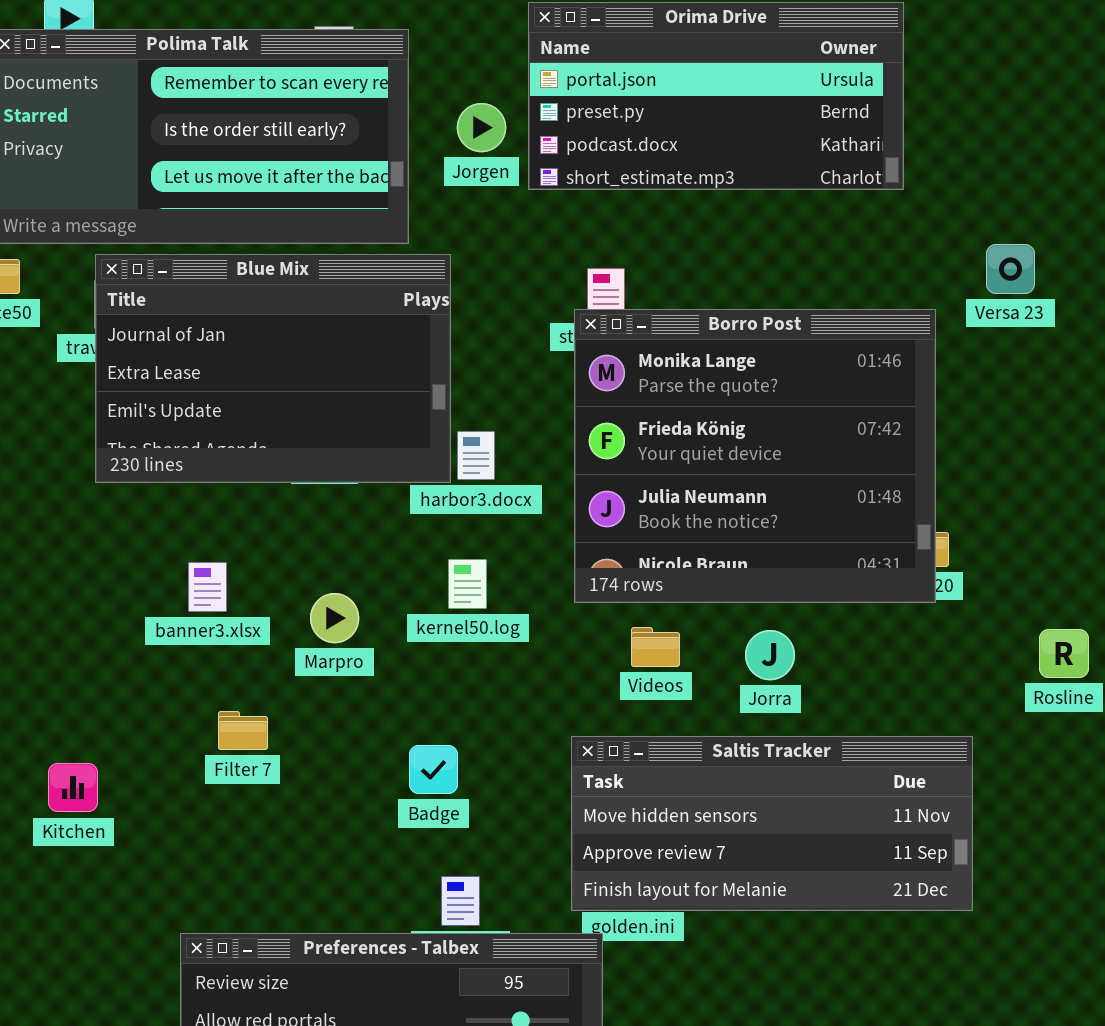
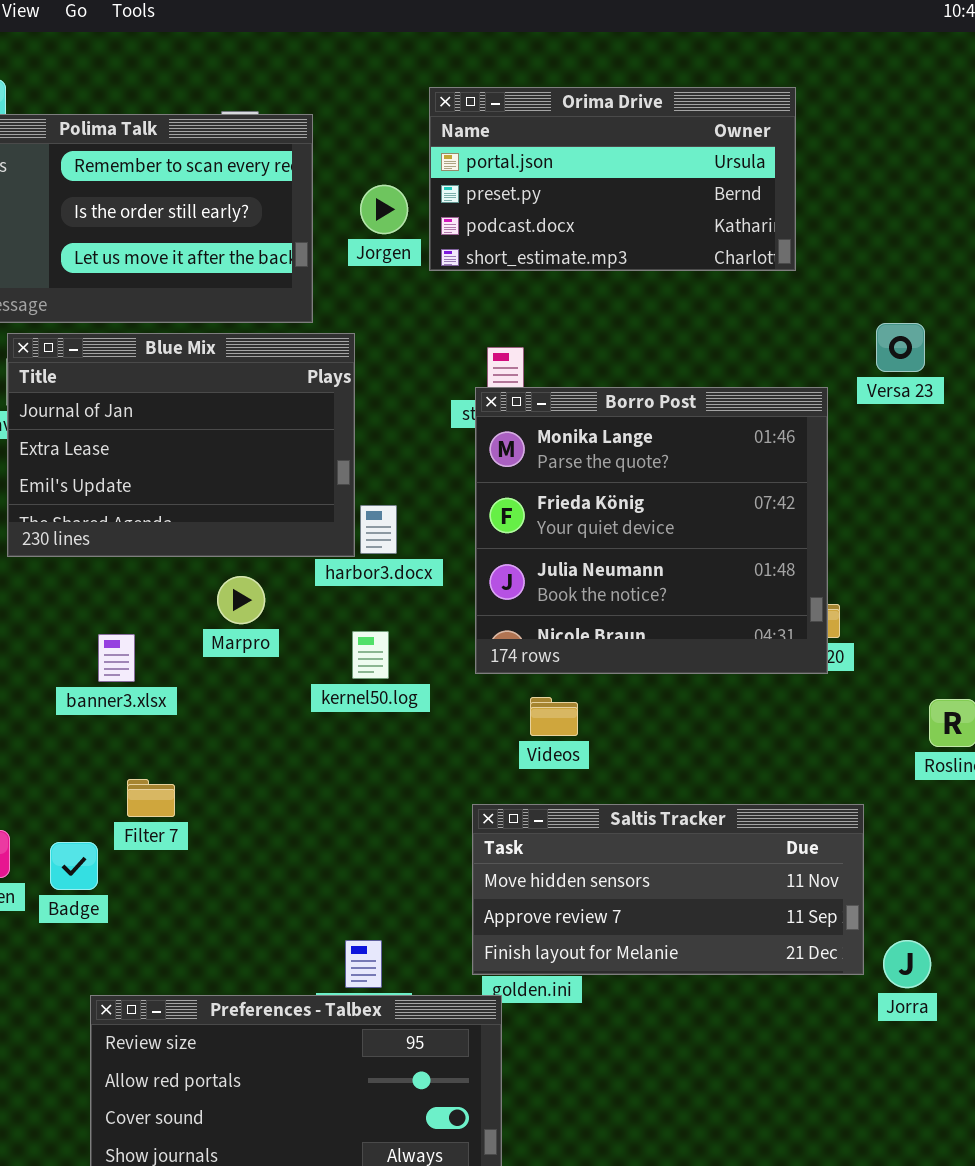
Marpro: [310,593,359,643] -> [217,576,265,624], moved
Jorra: [745,630,795,680] -> [883,940,931,988], moved
Badge: [409,745,458,794] -> [50,842,98,890], moved

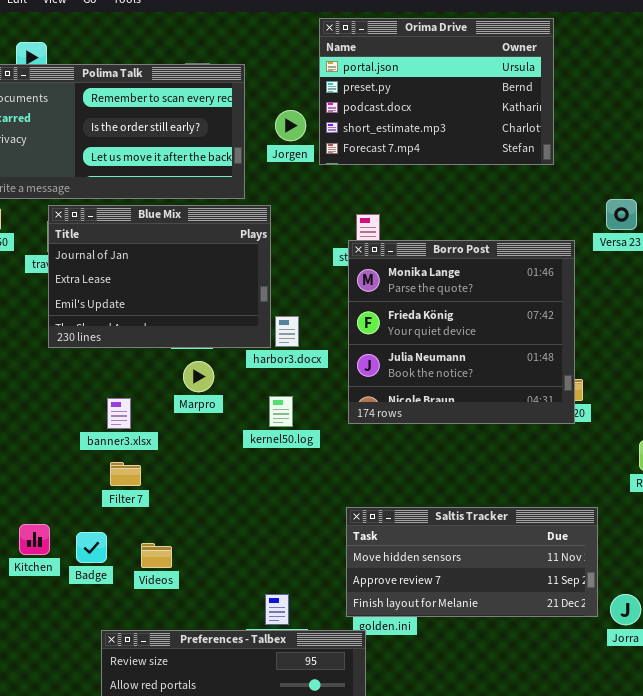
Orima Drive: [429,87,796,271] -> [319,18,554,165], resized
Videos: [530,697,578,736] -> [141,543,172,568], moved
Filter 7: [127,779,175,817] -> [110,462,141,486], moved

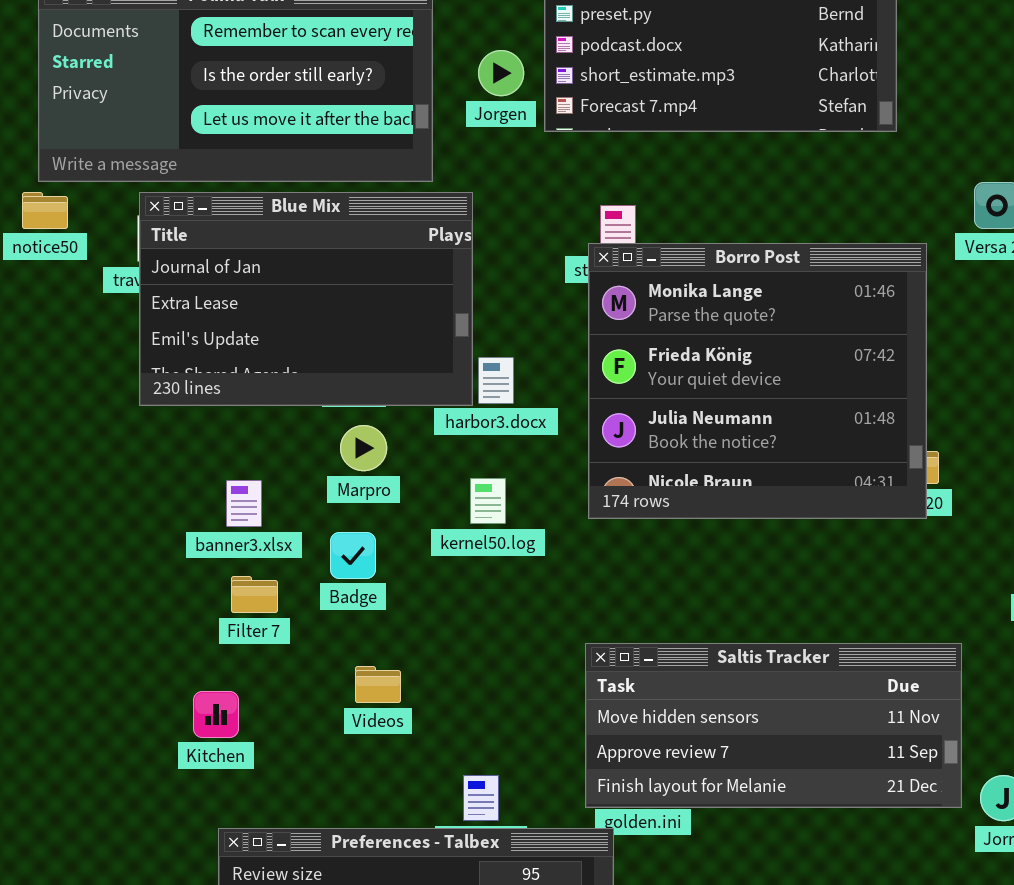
Kitchen: [19,524,50,555] -> [193,691,239,738], moved
Badge: [76,532,107,563] -> [330,532,376,579], moved
Videos: [141,543,172,568] -> [355,666,401,703], moved

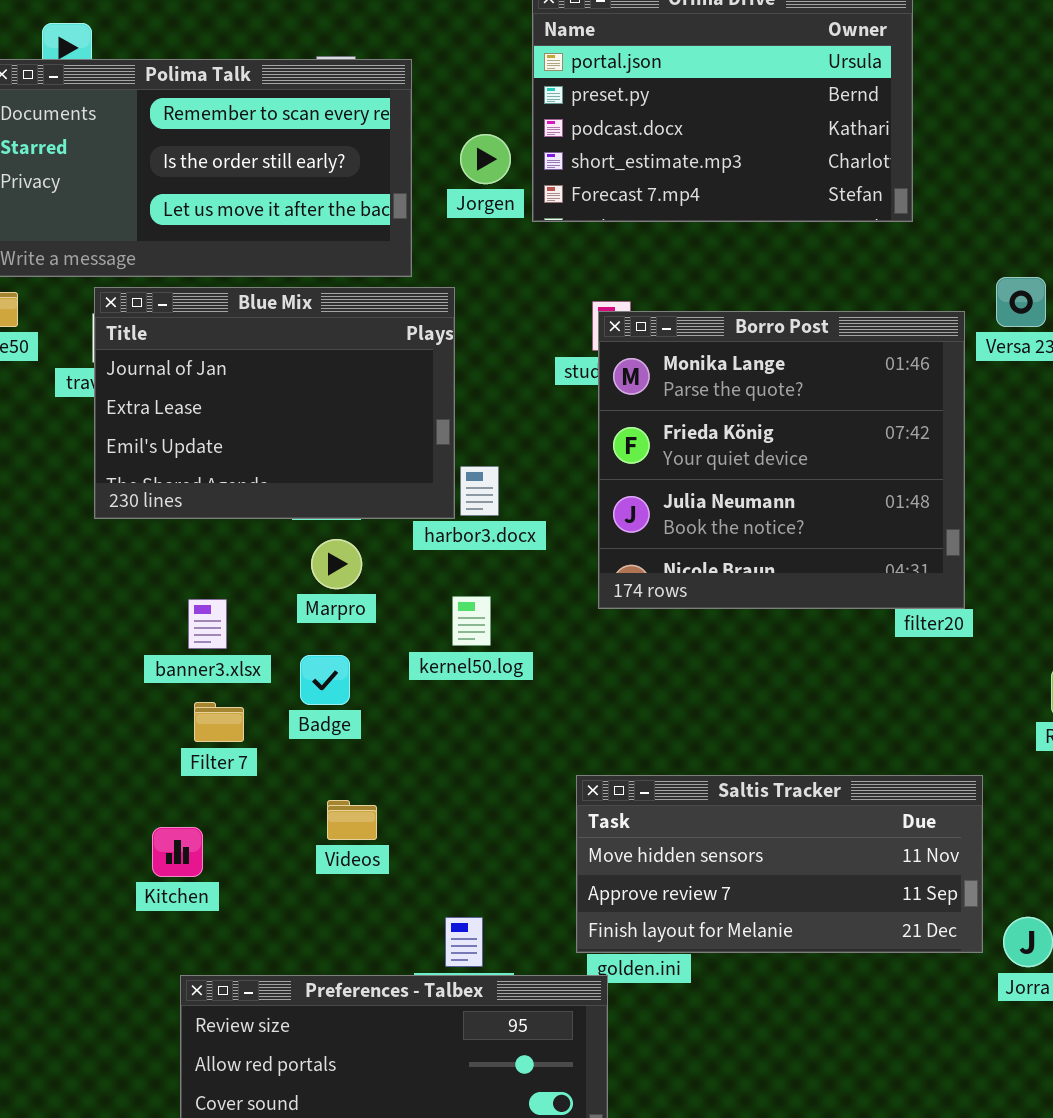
Borro Post: [588,243,927,519] -> [598,311,965,609], moved

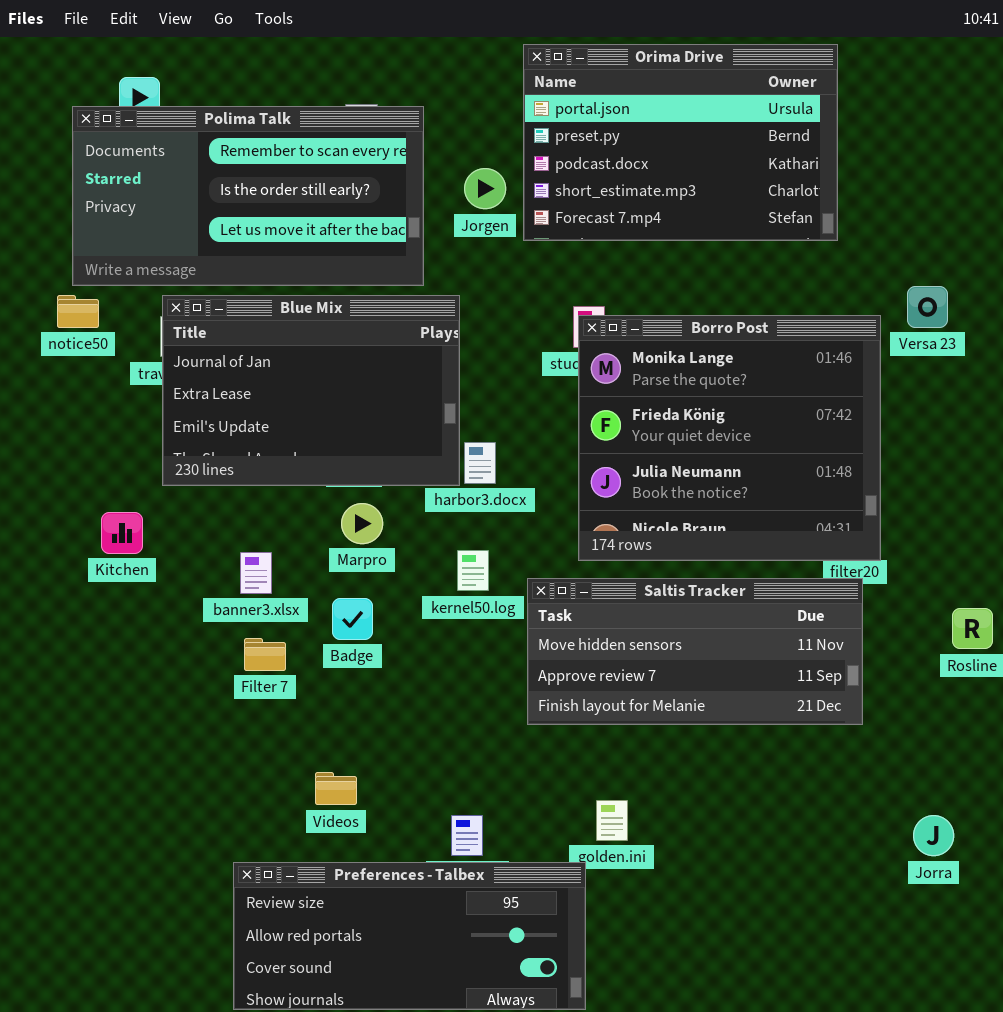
Saltis Tracker: [576,775,983,953] -> [527,578,863,725], moved
Videos: [327,800,377,840] -> [315,772,357,805], moved
Kitchen: [152,827,203,877] -> [101,512,143,554], moved

